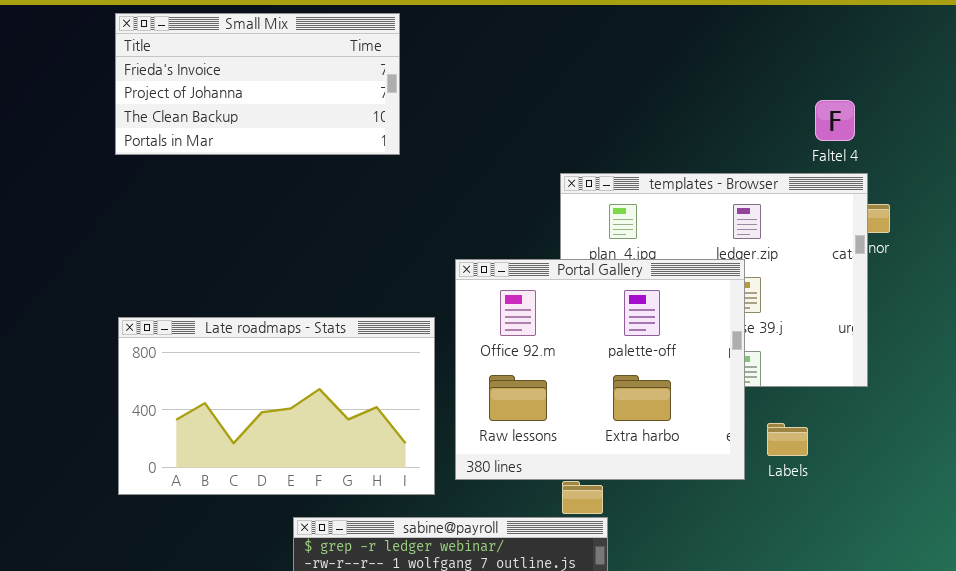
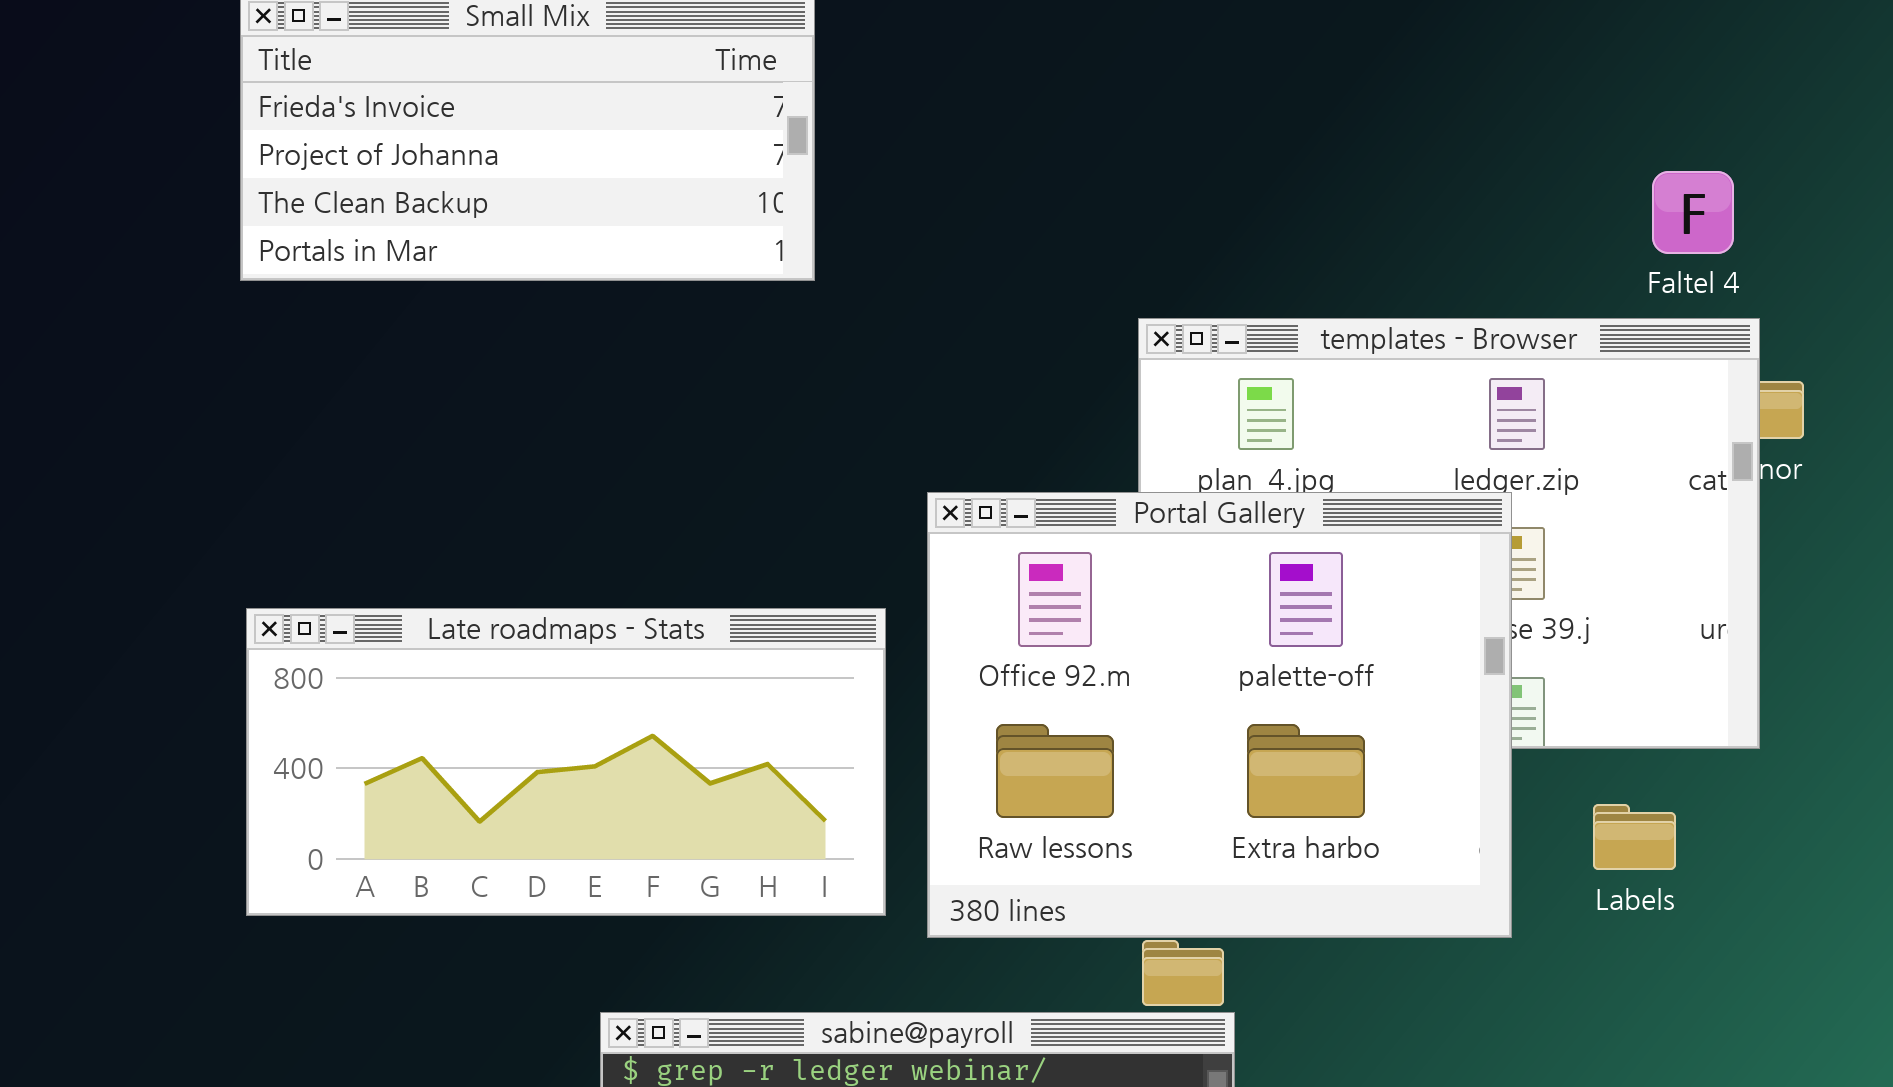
Late roadmaps - Stats: [118,317,435,495] -> [246,608,886,916], resized
Labels: [767,423,808,456] -> [1593,804,1676,870], moved

